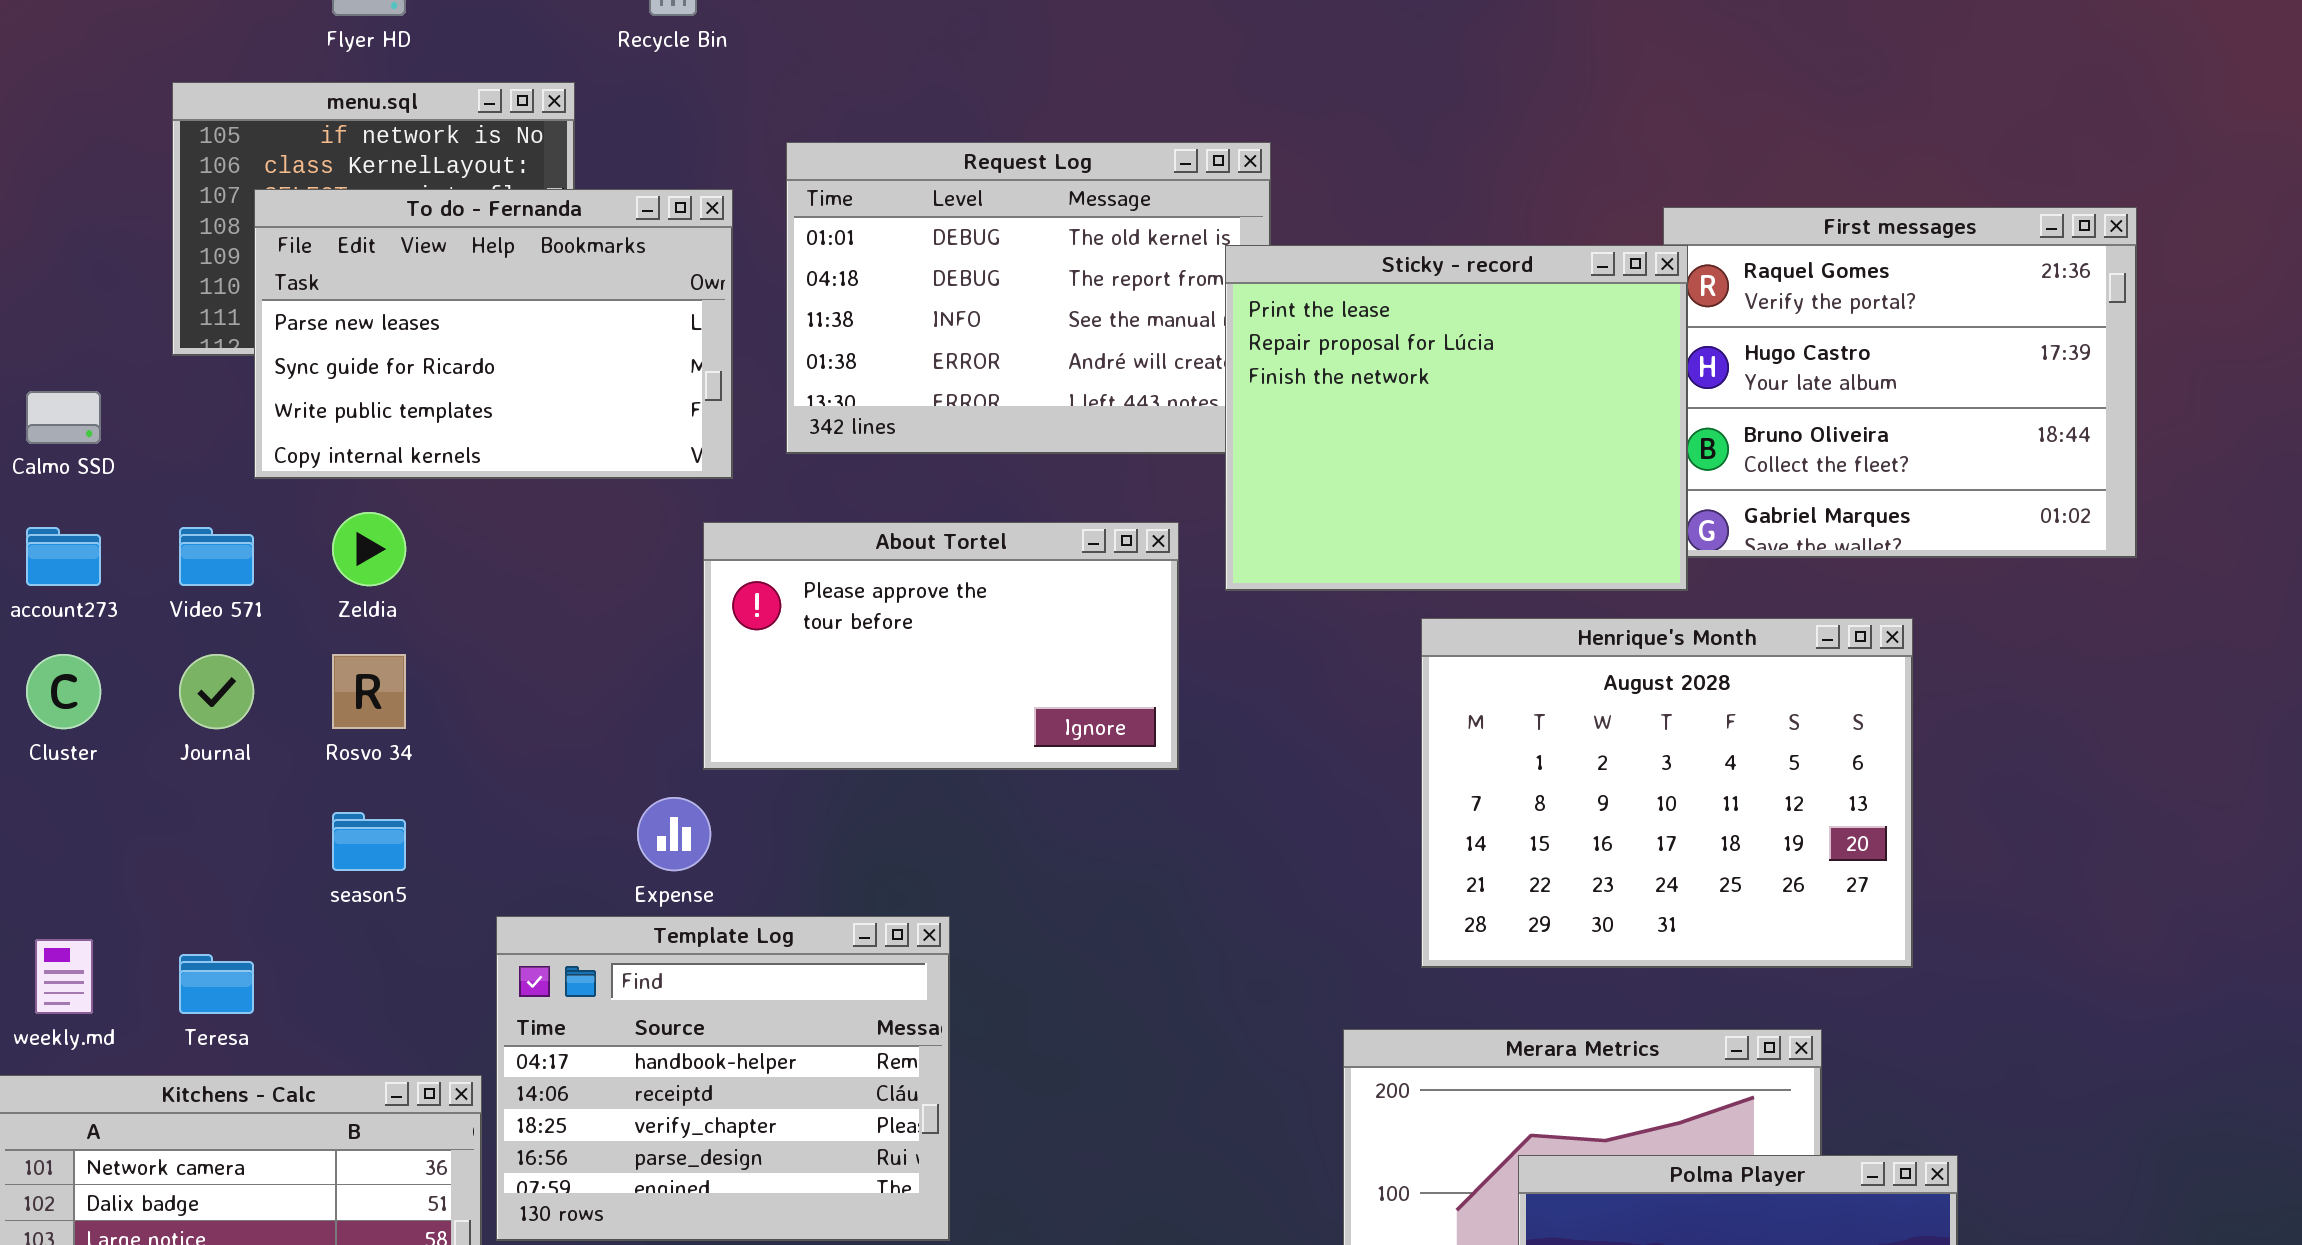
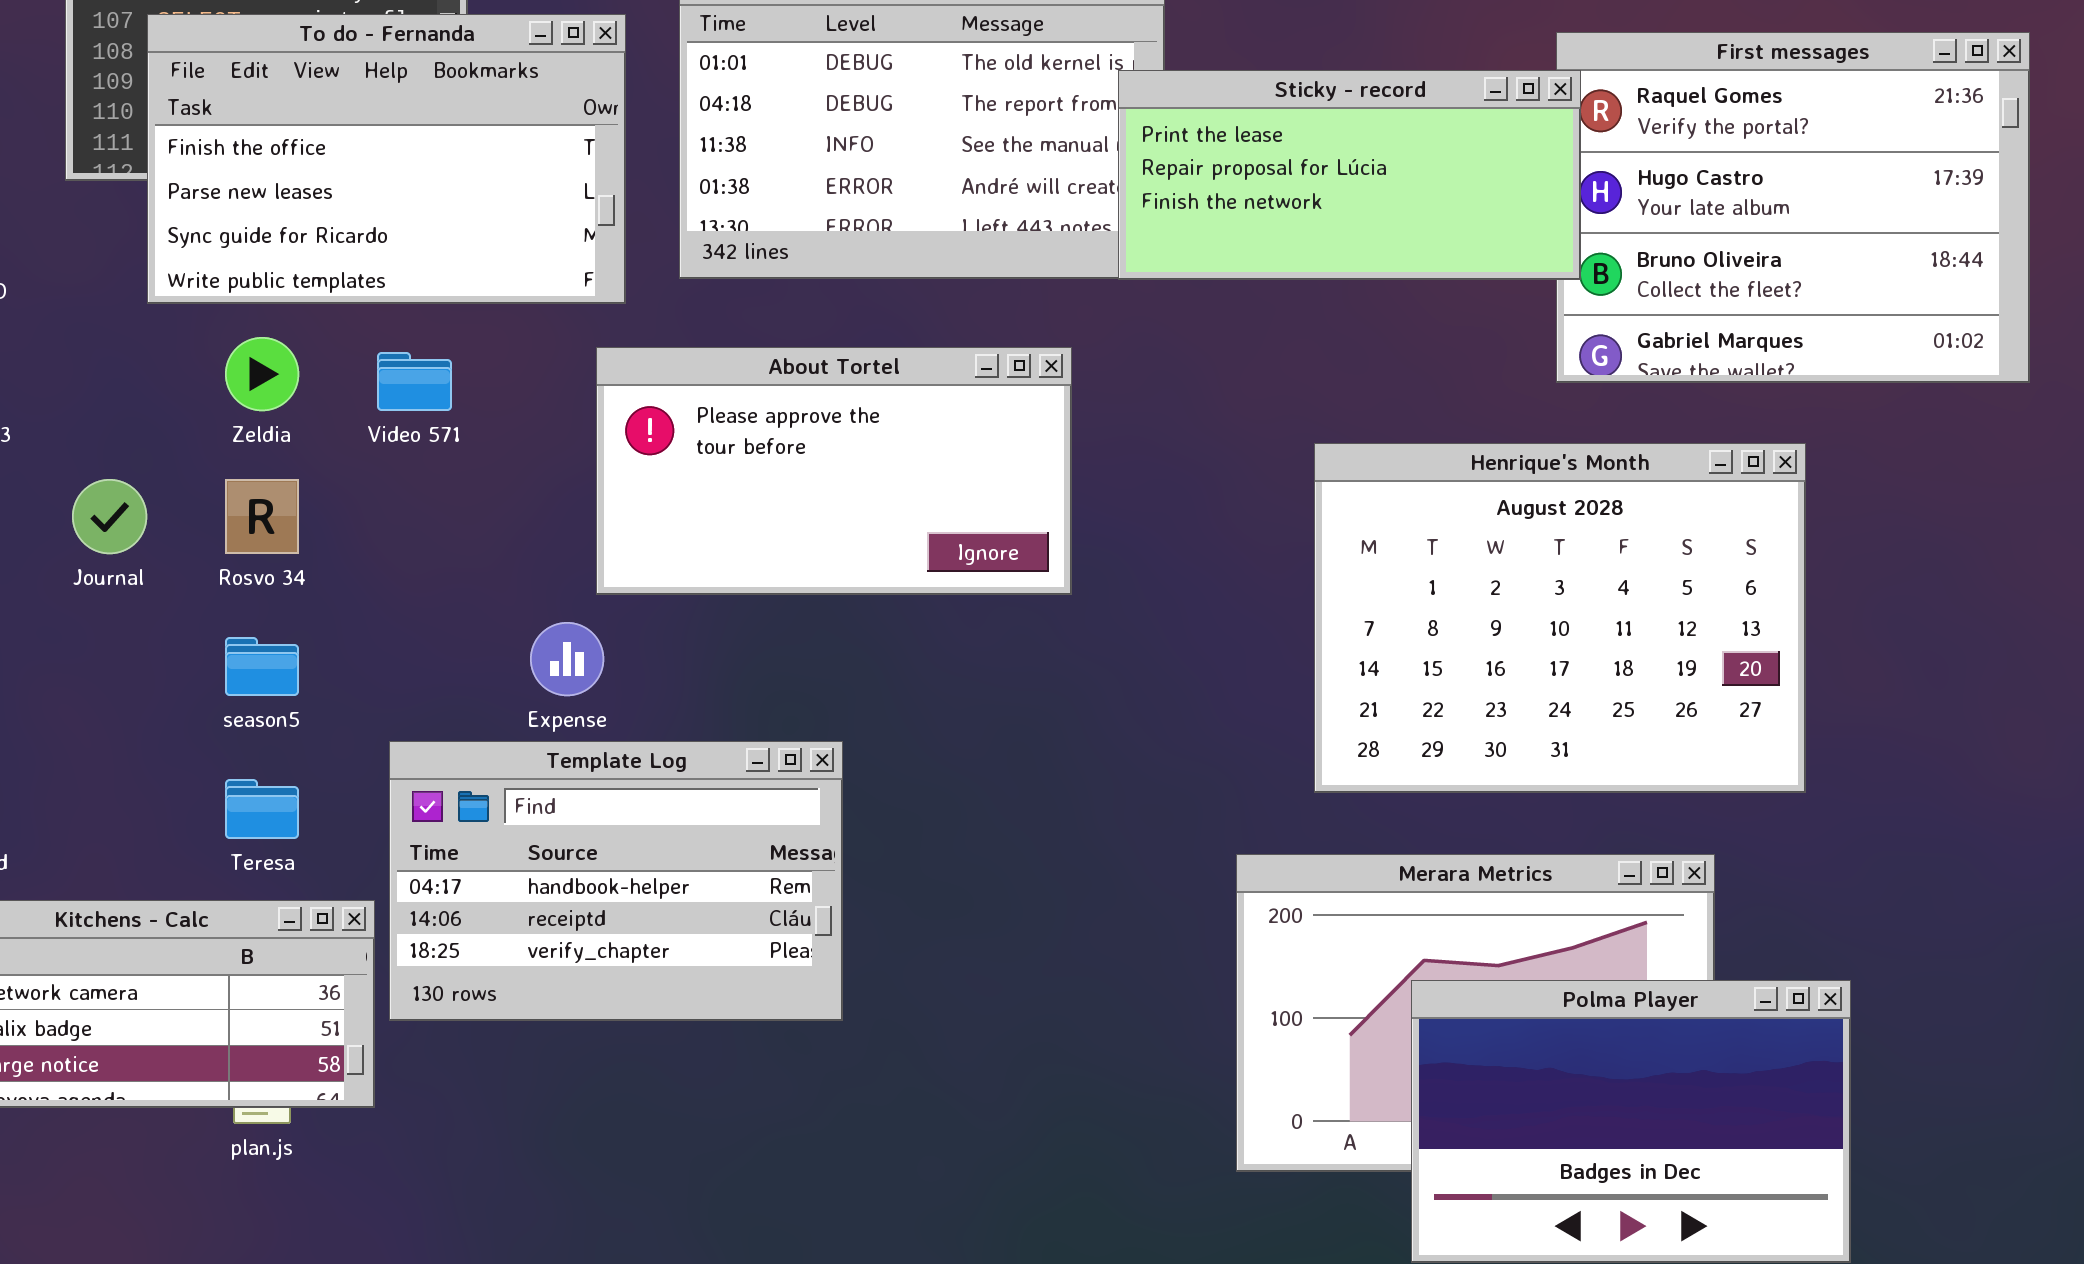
To do - Fernanda: [254,189,733,479] -> [147,14,626,304], scrolled up 1 row
Sticky - record: [1225,245,1688,591] -> [1118,70,1581,280], resized
Video 571: [179,527,254,586] -> [377,352,452,411], moved
Template Log: [496,916,950,1241] -> [389,741,843,1021], resized
Teresa: [179,954,254,1014] -> [225,779,299,839], moved

